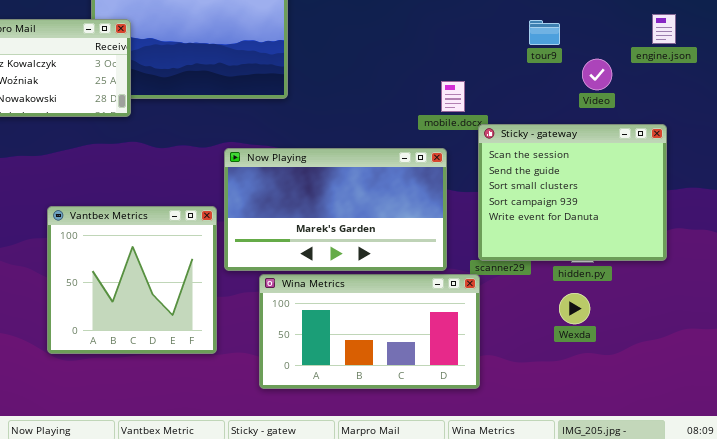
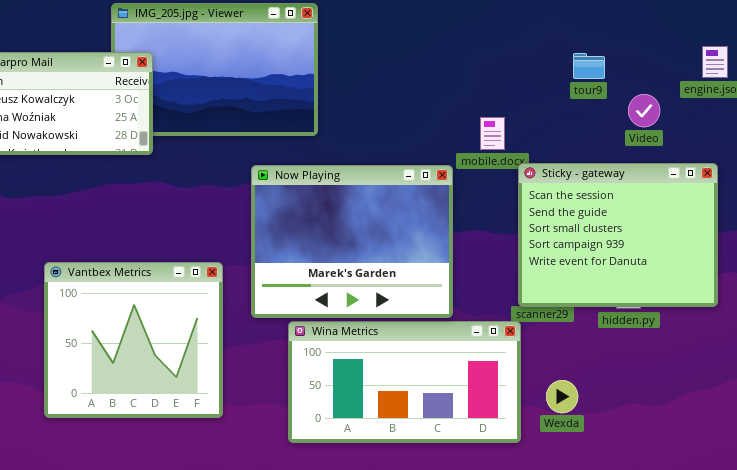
Now Playing: [224,148,447,271] -> [251,165,453,318], resized
Vantbex Metrics: [47,206,217,354] -> [44,262,223,418], moved
Wexda: [559,293,590,324] -> [546,380,578,413], moved

